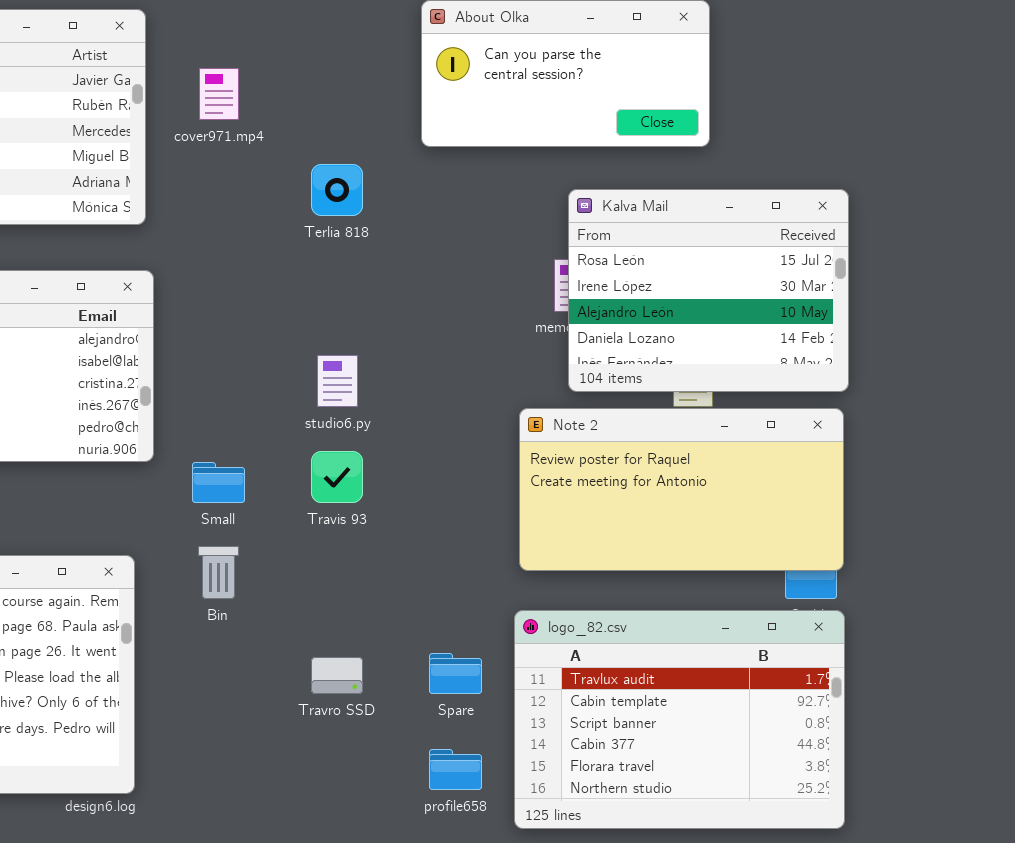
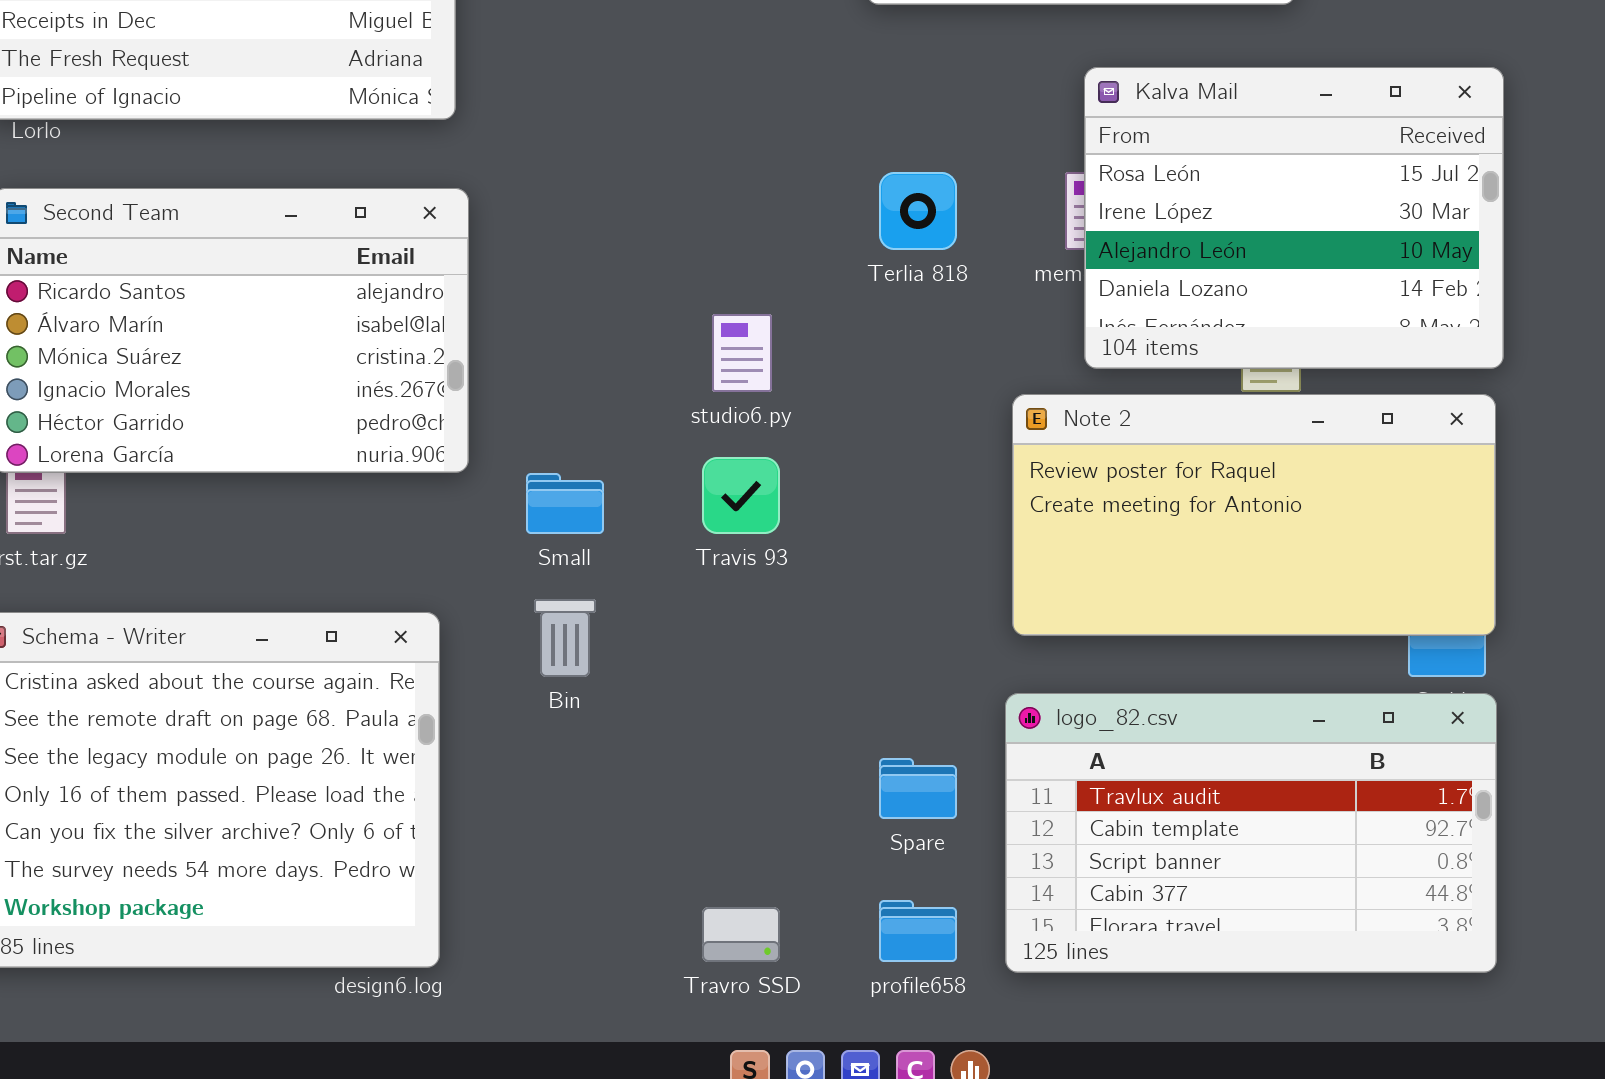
Terlia 818: [311,164,363,216] -> [879,172,957,250], moved
logo_82.csv: [514,610,845,829] -> [1005,693,1497,973], resized
Travro SSD: [311,657,363,694] -> [702,907,780,962], moved

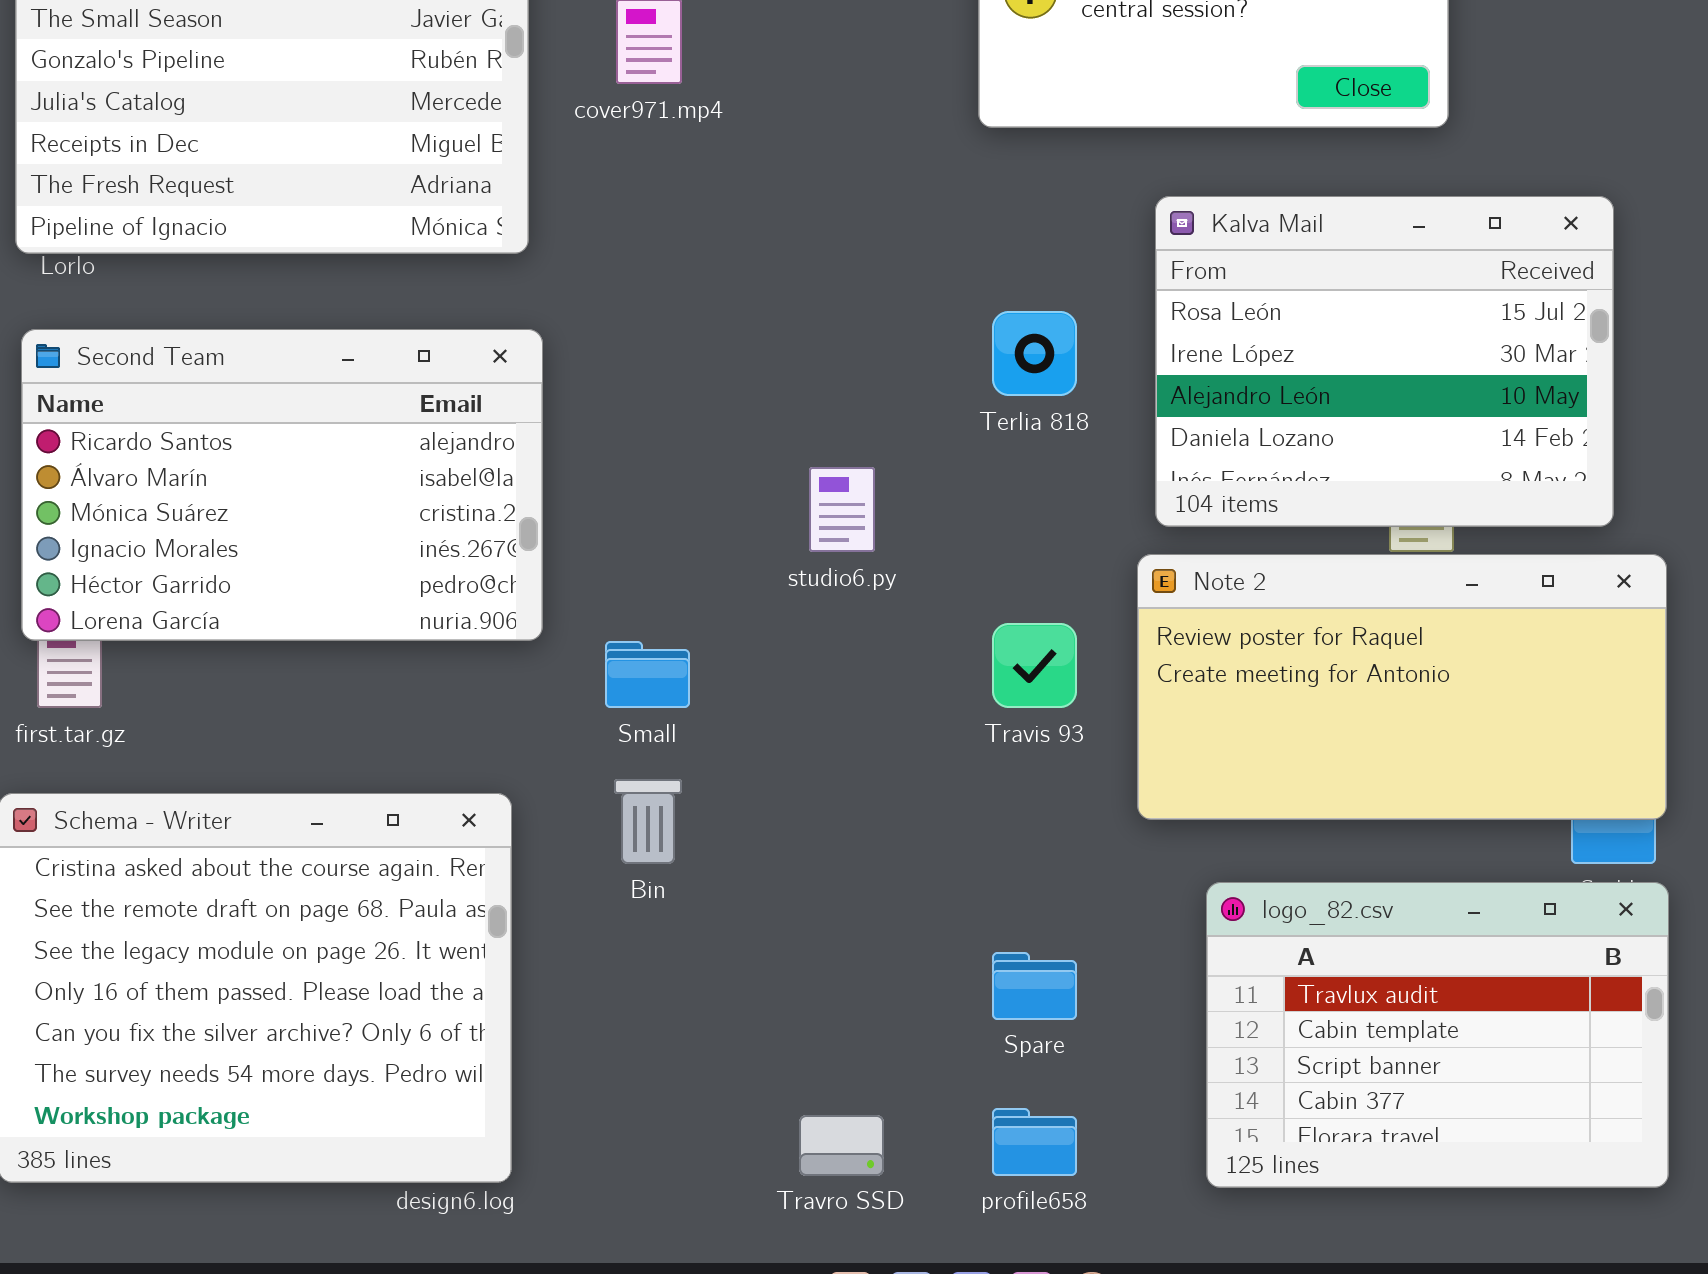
Kalva Mail: [1084,67,1504,369] -> [1155,196,1614,527], moved
Travis 93: [702,457,780,534] -> [992,623,1077,708], moved
logo_82.csv: [1005,693,1497,973] -> [1206,882,1669,1188], resized

